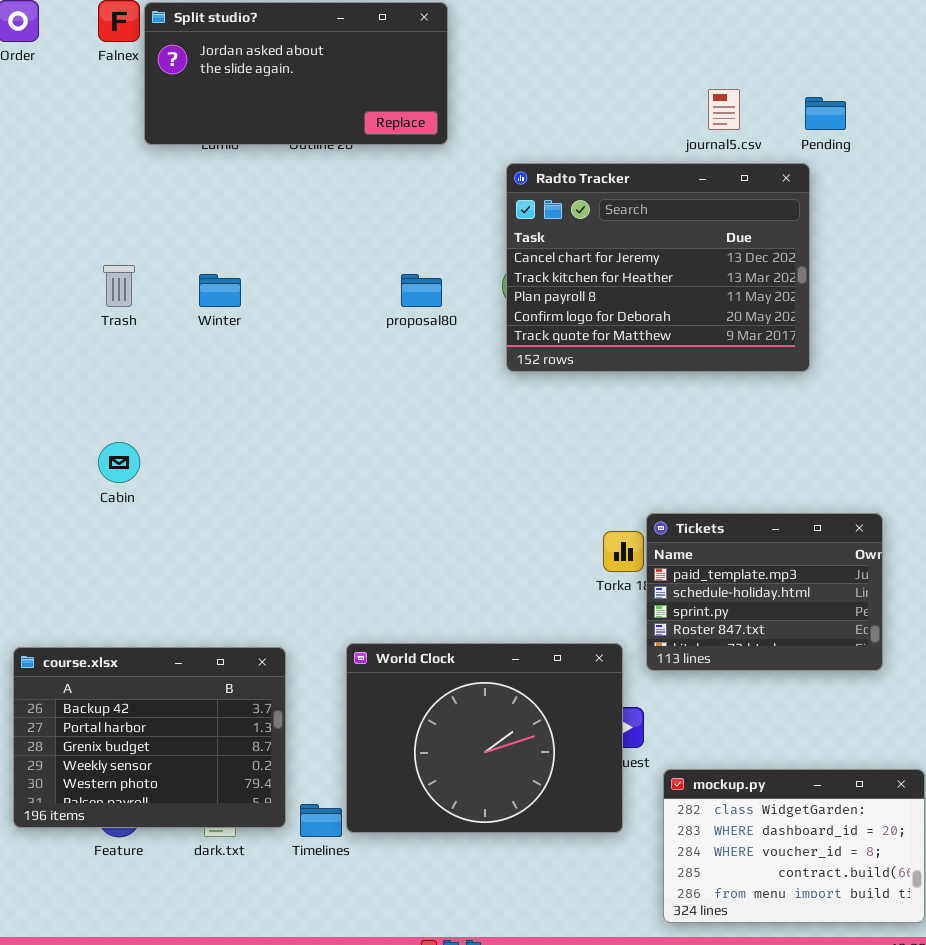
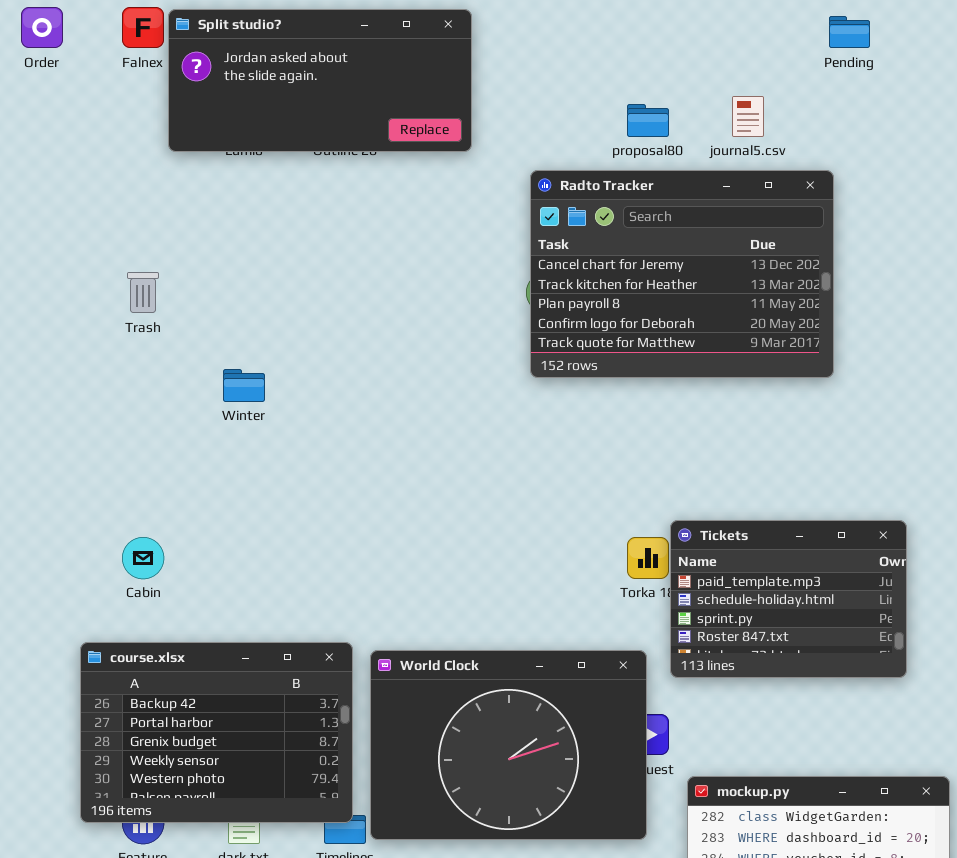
Pending: [805,97,846,130] -> [829,16,870,48], moved
Winter: [199,274,241,307] -> [223,369,265,402], moved
proposal80: [401,274,442,307] -> [627,104,669,137], moved
Cabin: [98,442,140,483] -> [122,537,164,579], moved
course.xlsx: [13,647,286,828] -> [80,642,353,823], moved

